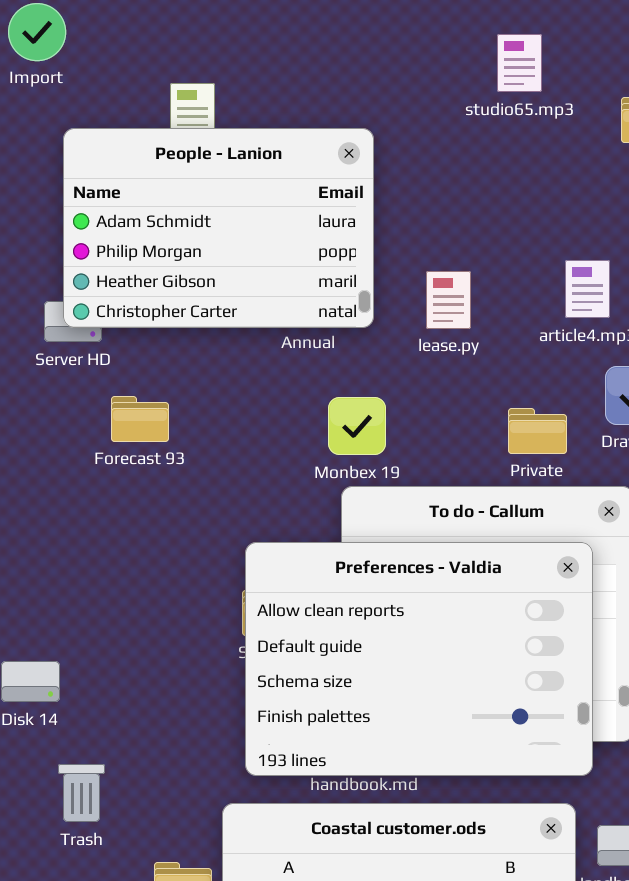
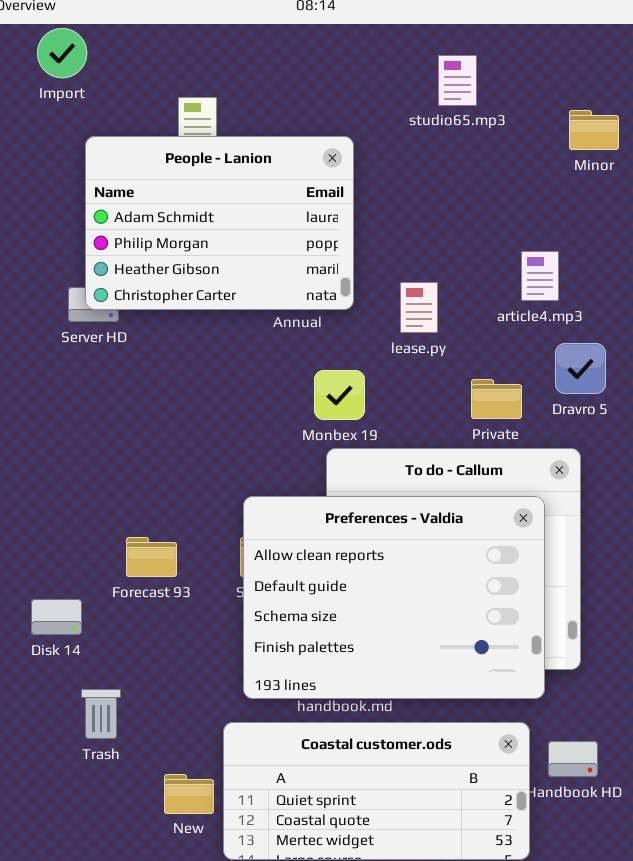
studio65.mp3: [497,34,542,92] -> [438,55,477,106], moved
lease.py: [426,271,471,329] -> [400,282,438,333], moved
Forecast 93: [111,396,169,442] -> [126,537,177,577], moved

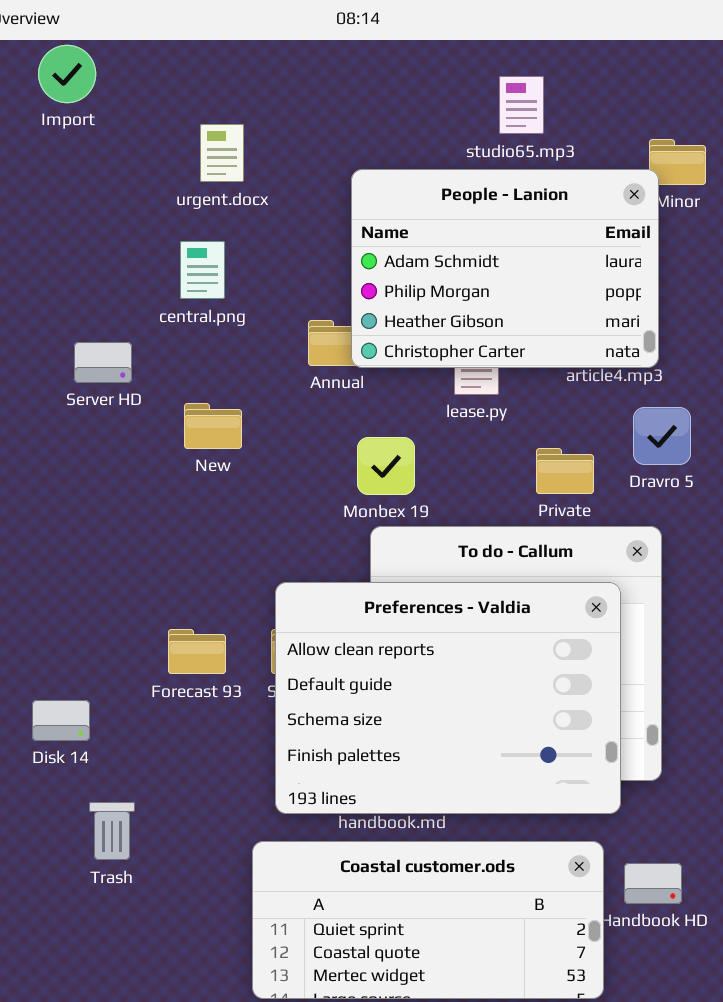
People - Lanion: [85,136,354,310] -> [351,169,659,368], moved
Forecast 93: [126,537,177,577] -> [168,629,226,674], moved
New: [164,774,214,814] -> [184,403,242,449], moved

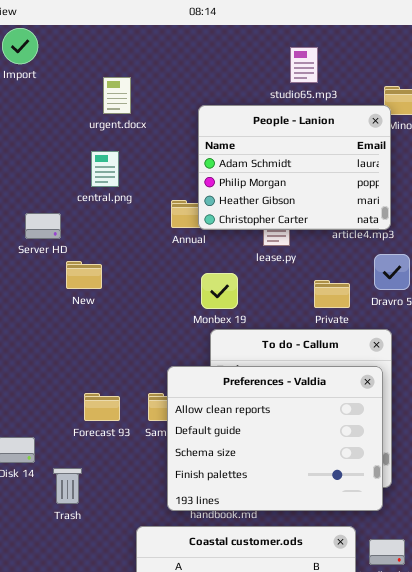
New: [184,403,242,449] -> [66,261,102,289], moved
Preferences - Valdia: [275,582,621,814] -> [167,366,383,511], moved
Trash: [89,802,135,860] -> [53,468,82,504], moved

